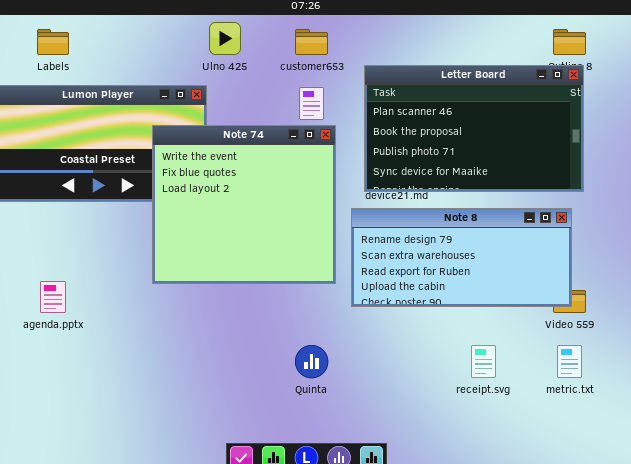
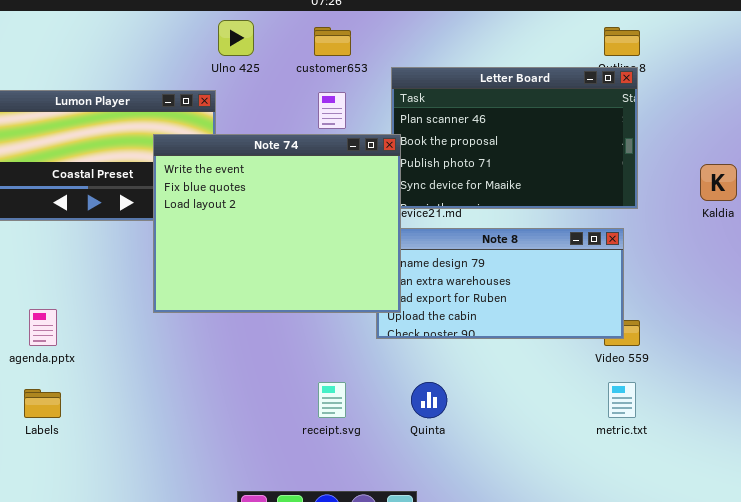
Labels: [37,29,69,55] -> [24,389,61,418], moved
Note 74: [152,125,336,284] -> [153,134,401,313], resized
Quinta: [295,345,328,378] -> [411,382,447,418], moved
receipt.svg: [471,345,496,378] -> [318,382,346,418], moved

